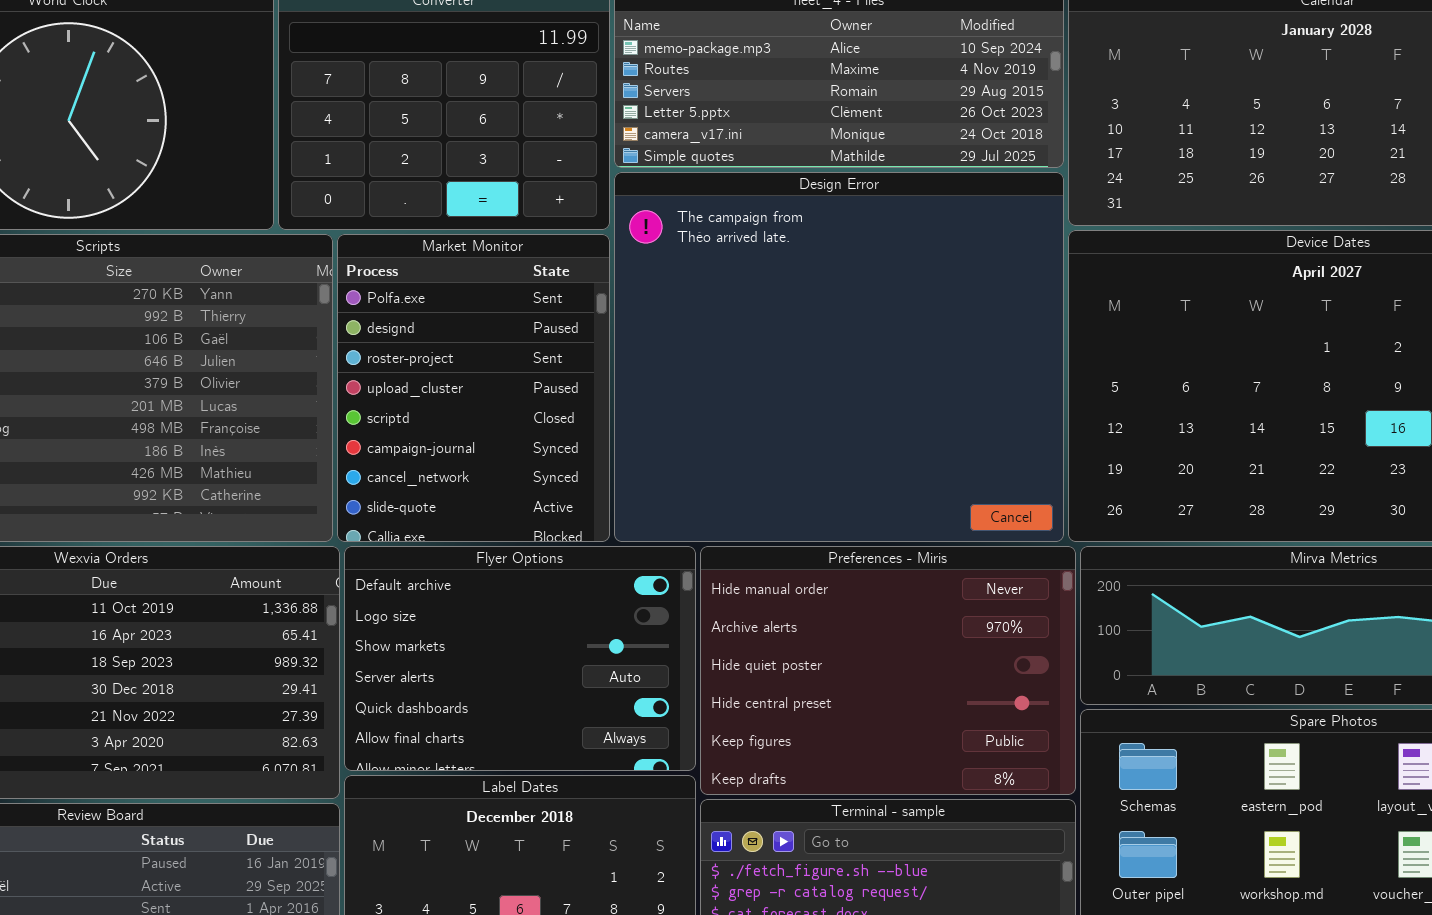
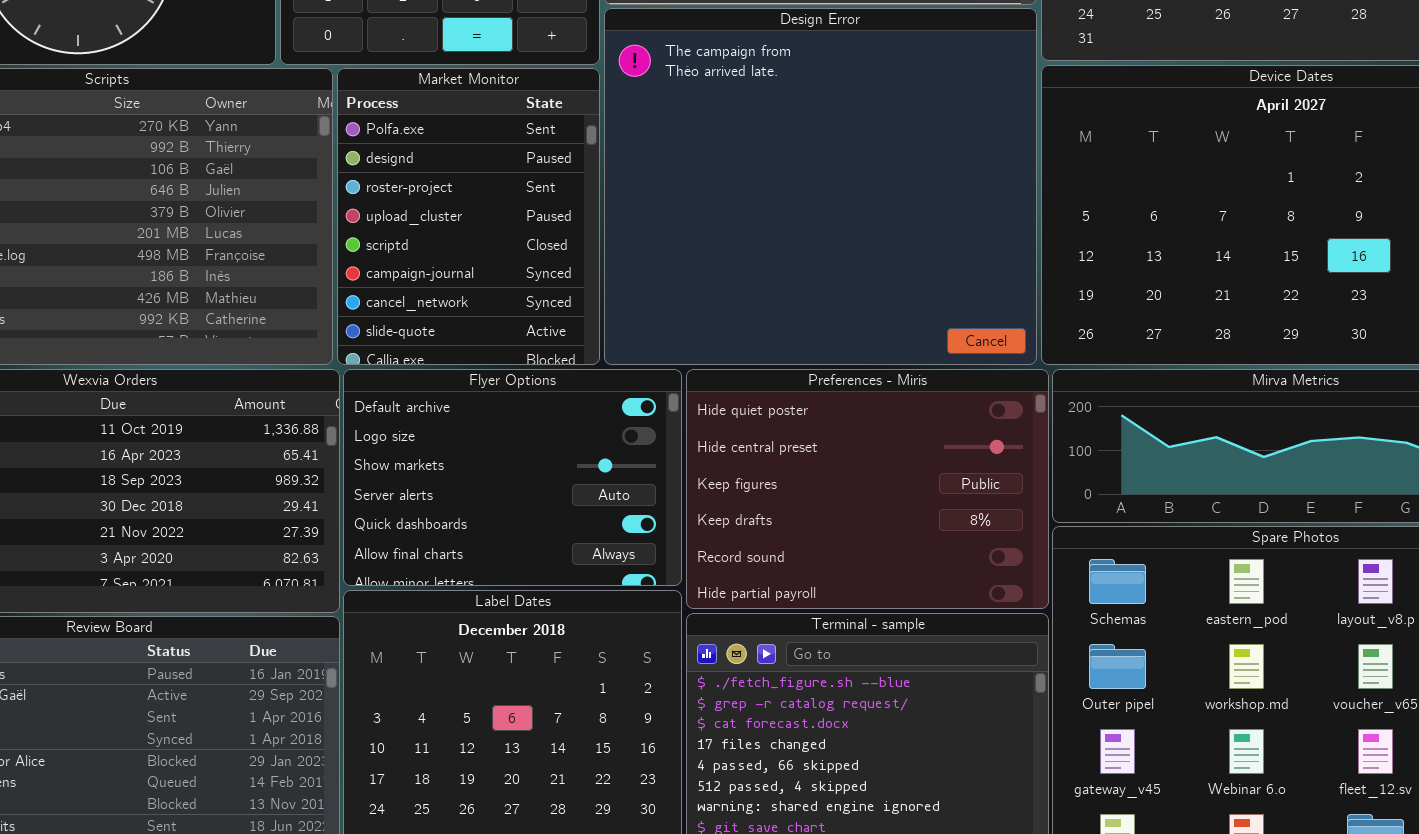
Preferences - Miris: [700,546,1076,795] -> [686,369,1049,609], scrolled down 2 rows

